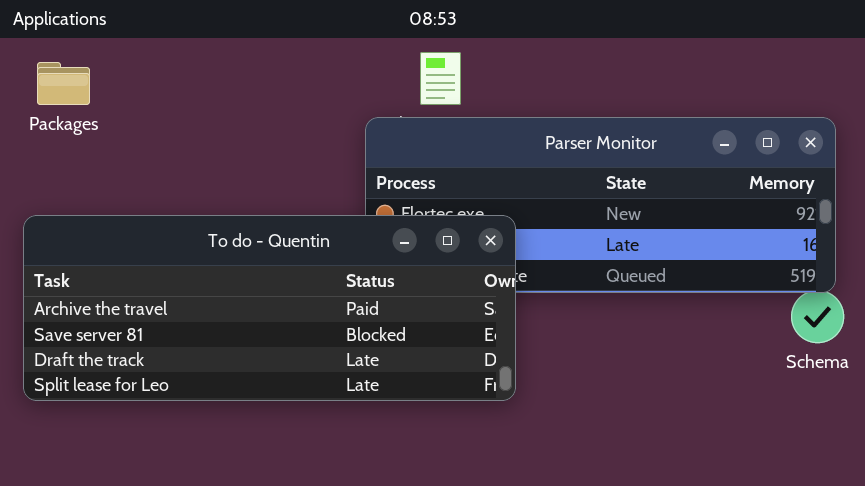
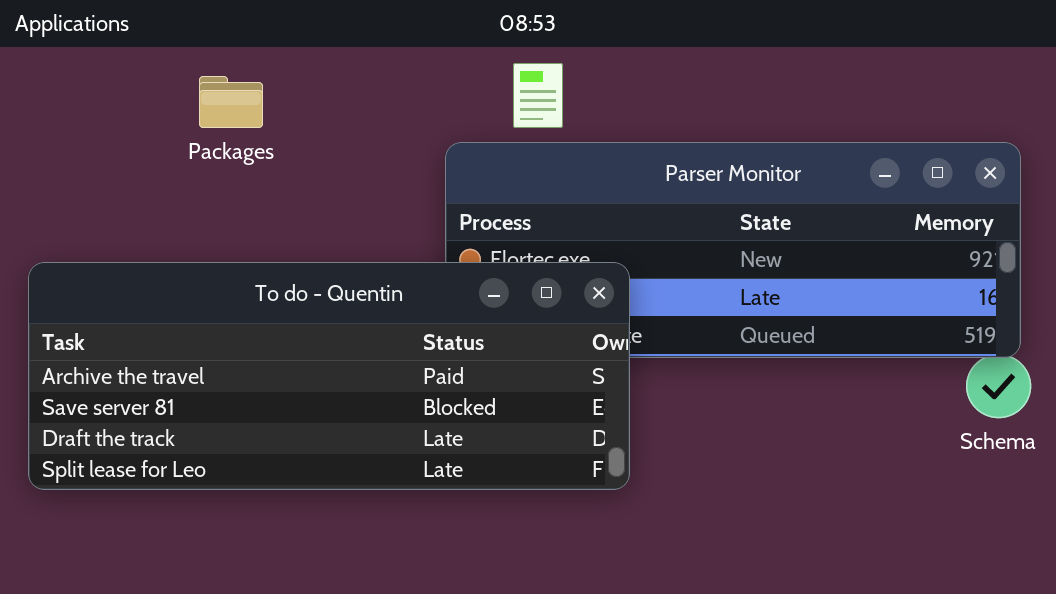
Packages: [37,62,90,105] -> [199,76,263,128], moved

